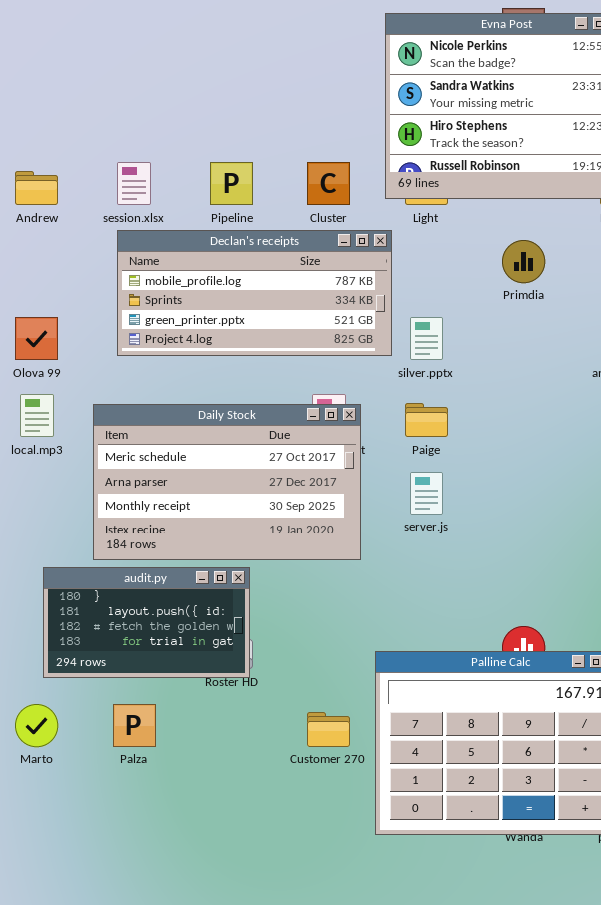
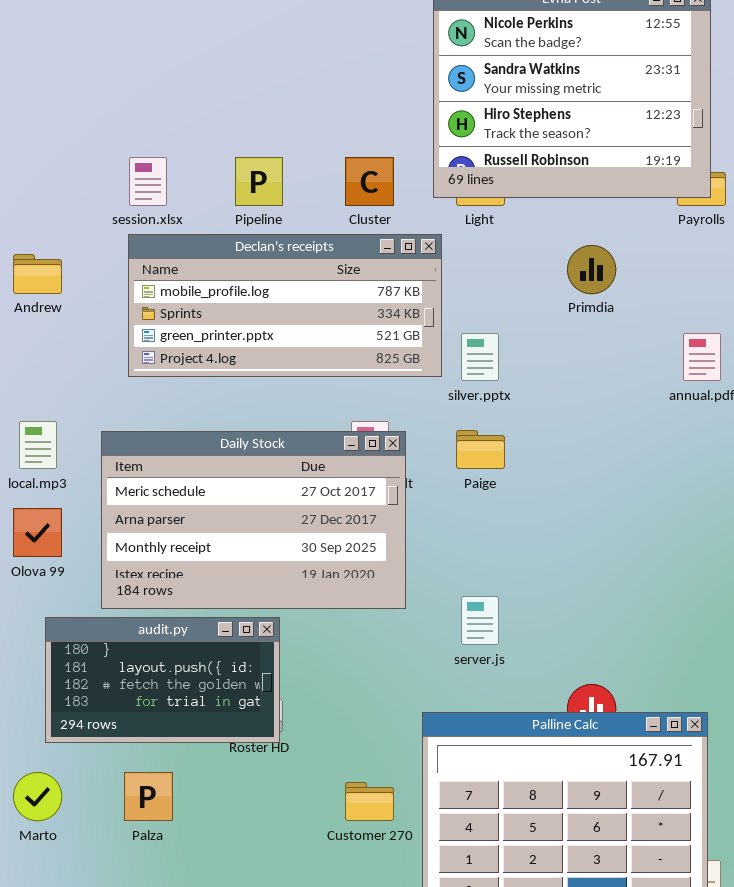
Andrew: [15,171,58,205] -> [13,254,62,294], moved
Olova 99: [15,317,58,360] -> [13,508,62,557], moved
server.js: [410,472,443,515] -> [461,596,499,645], moved

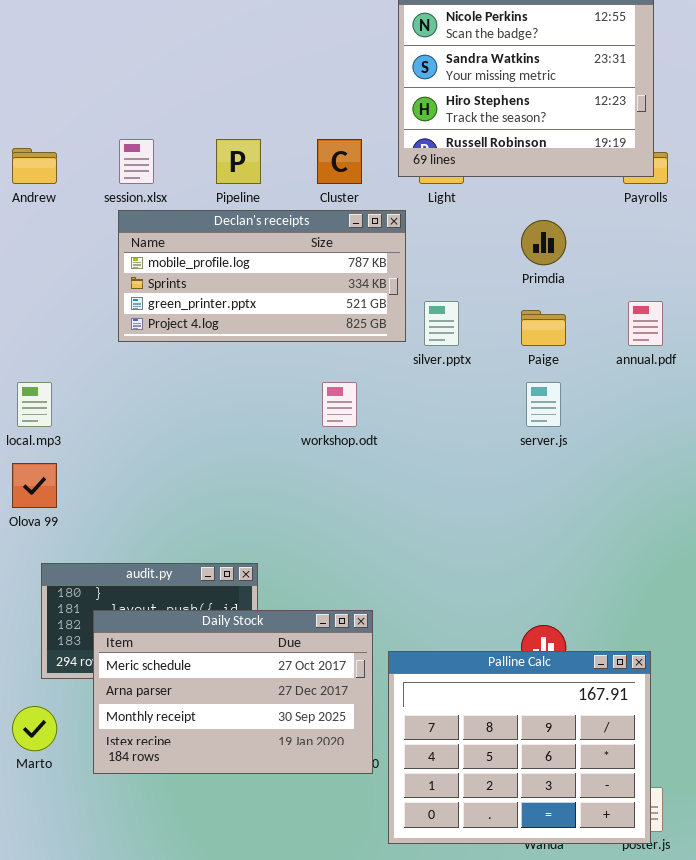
Andrew: [13,254,62,294] -> [12,148,57,184], moved
Paige: [456,430,505,469] -> [521,310,566,346], moved
Daily Stock: [101,431,406,609] -> [93,610,373,774], moved
server.js: [461,596,499,645] -> [526,382,561,427], moved

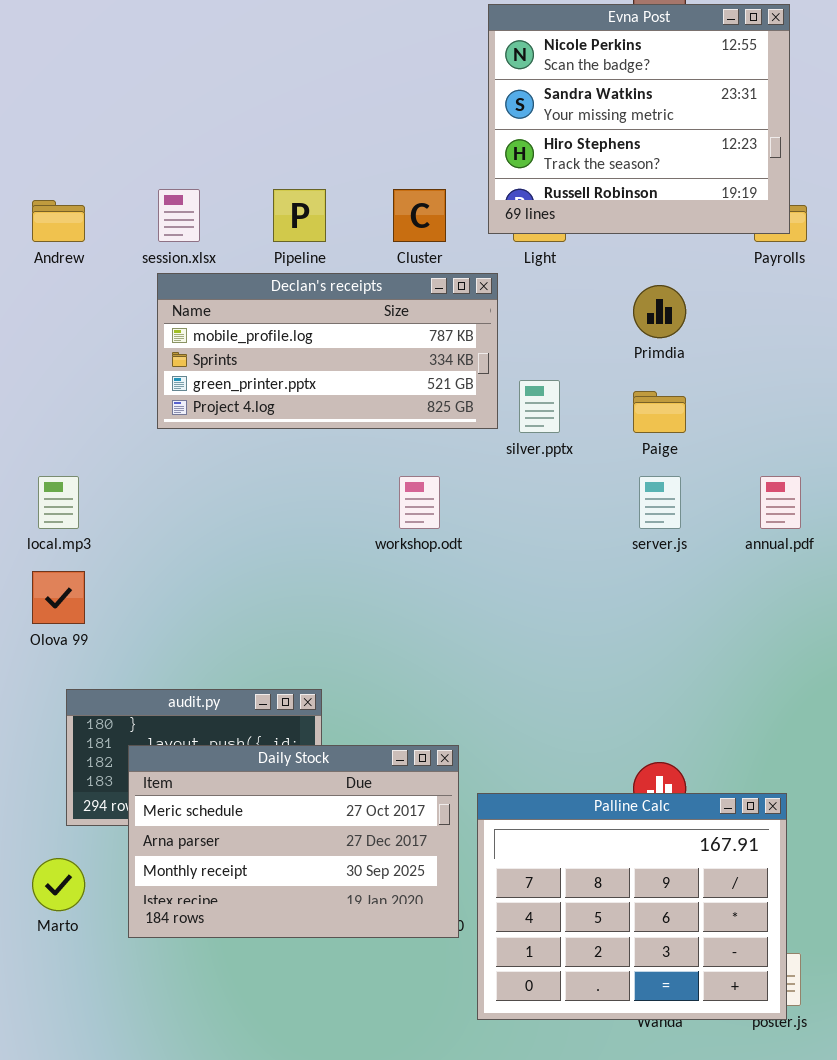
annual.pdf: [628,301,663,346] -> [760,476,801,529], moved

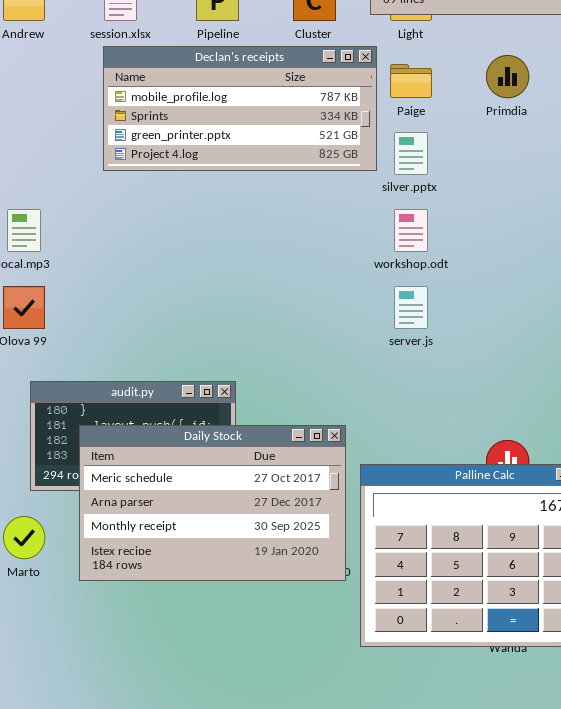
Paige: [633,391,686,433] -> [390,64,432,98], moved
workshop.odt: [399,476,440,529] -> [394,209,428,252], moved
server.js: [639,476,681,529] -> [394,286,428,329], moved

